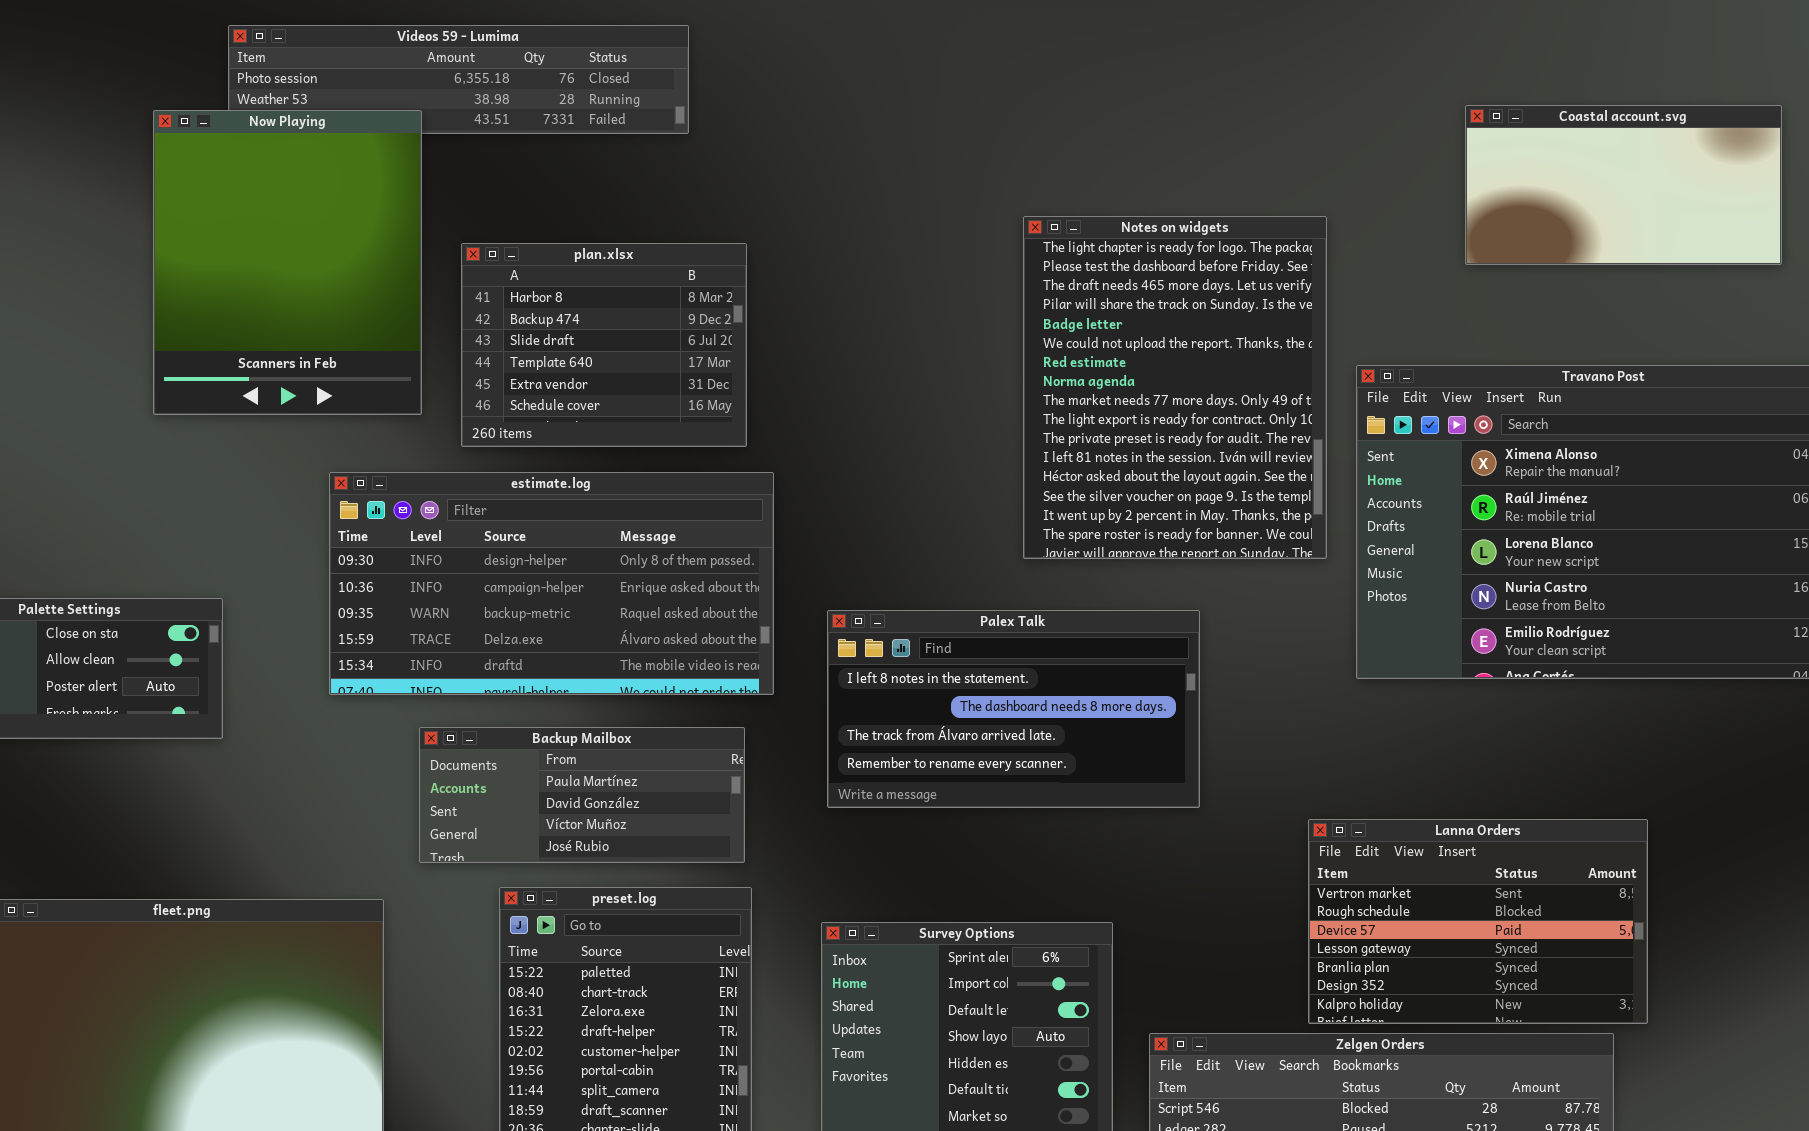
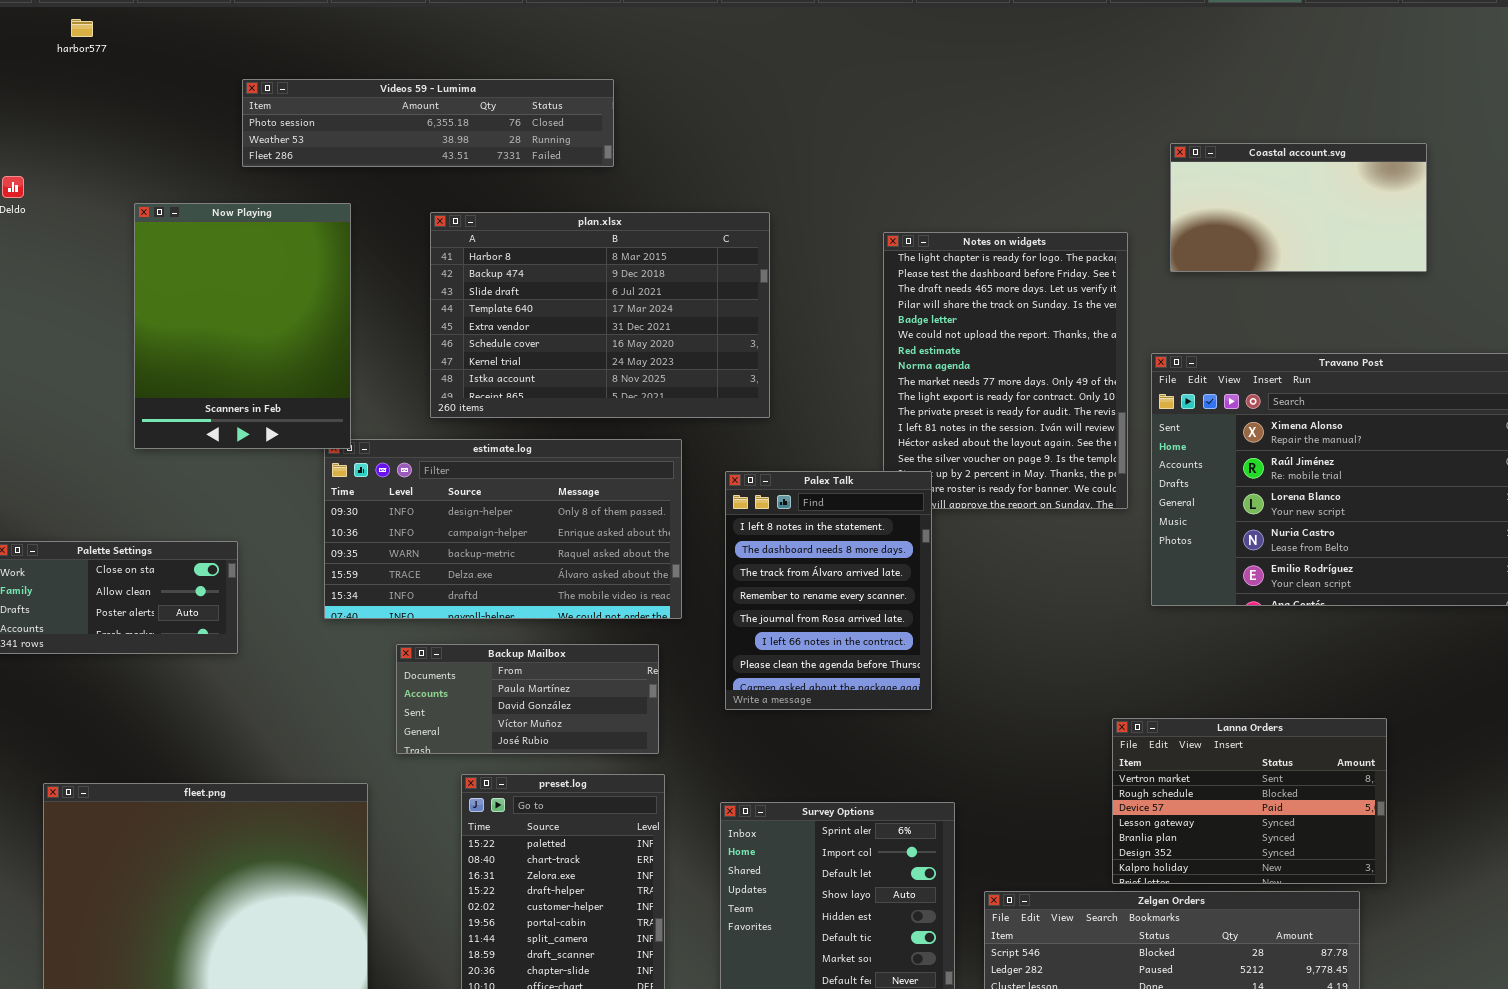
Coastal account.svg: [1465,105,1782,265] -> [1170,143,1427,272], moved
Now Playing: [153,110,422,415] -> [134,203,351,449], moved
plan.xlsx: [461,243,747,447] -> [430,212,770,418], resized
Palex Talk: [827,610,1200,808] -> [725,471,932,710], resized

